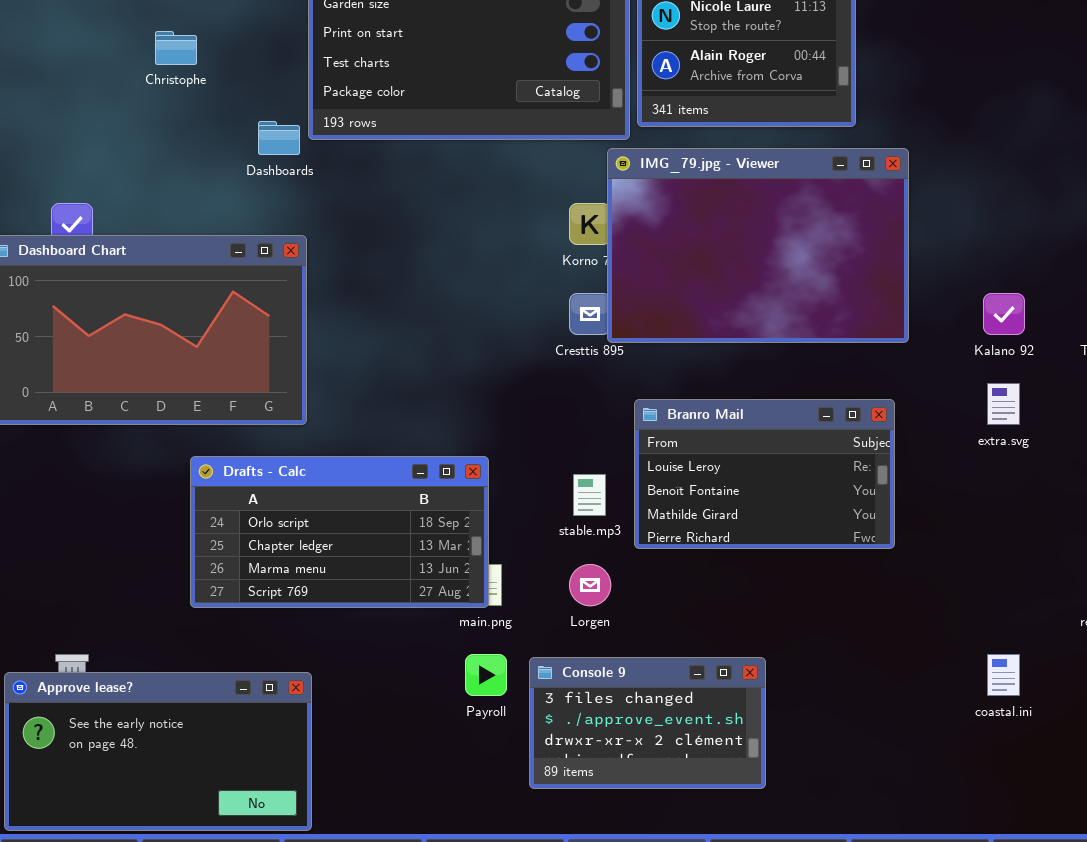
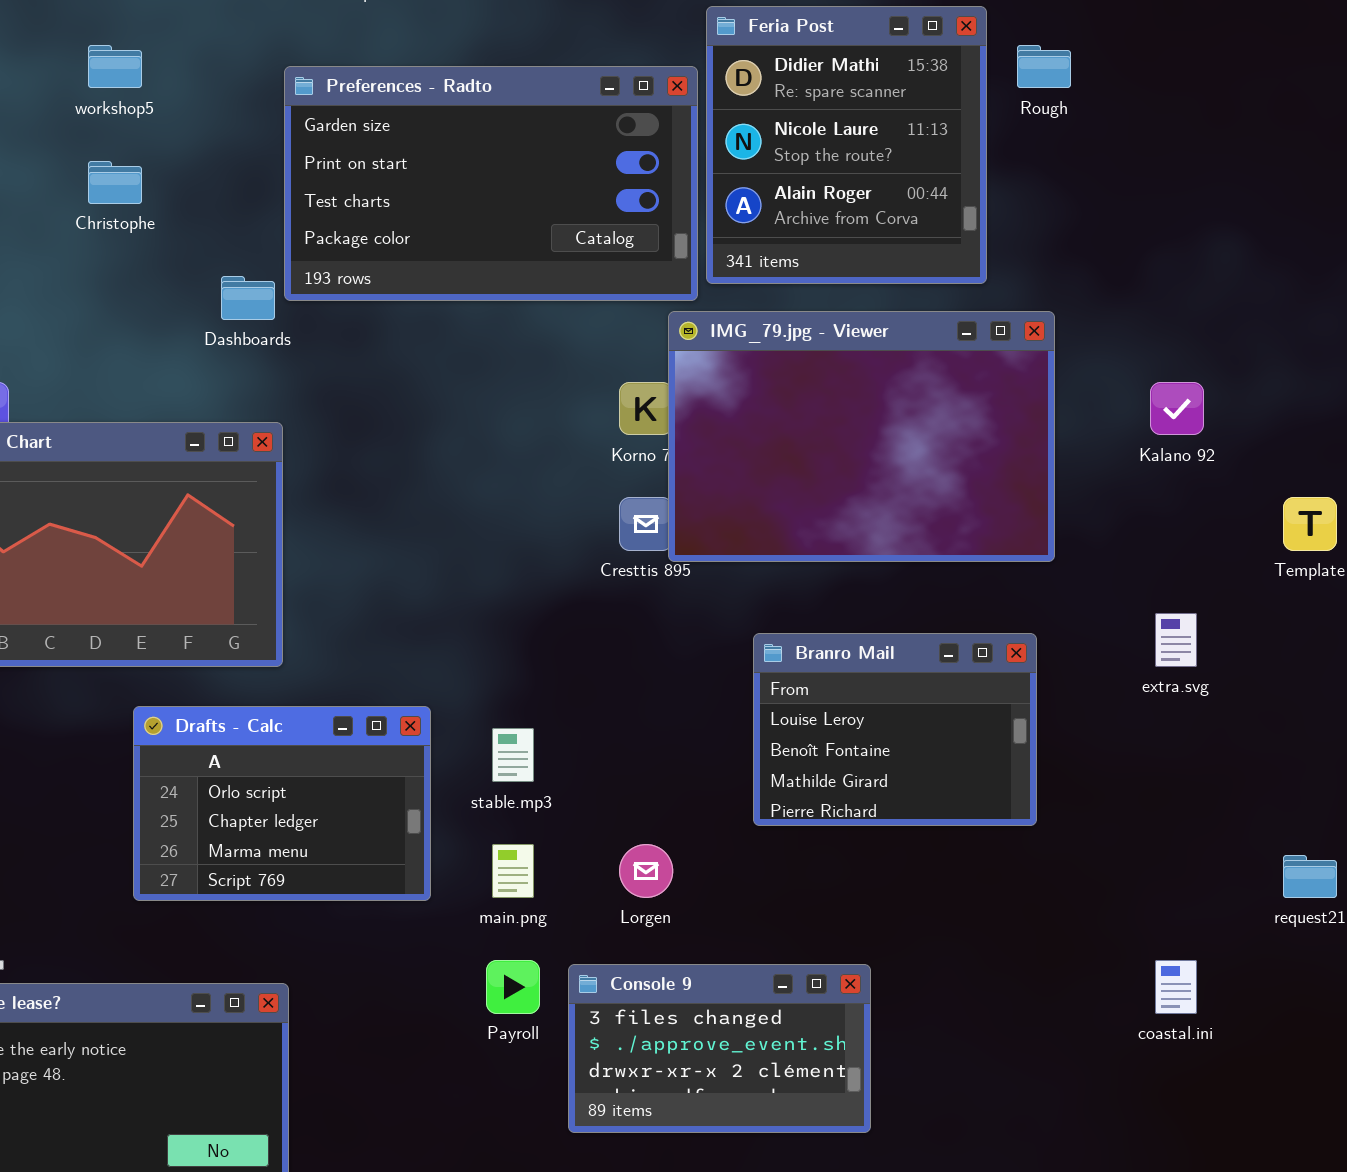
Kalano 92: [983,293,1025,335] -> [1150,382,1204,435], moved
Branro Mail: [634,399,895,549] -> [753,633,1037,826], resized
Drafts - Calc: [190,456,489,608] -> [133,706,431,901], resized
stable.mp3: [573,474,606,516] -> [492,728,534,782], moved

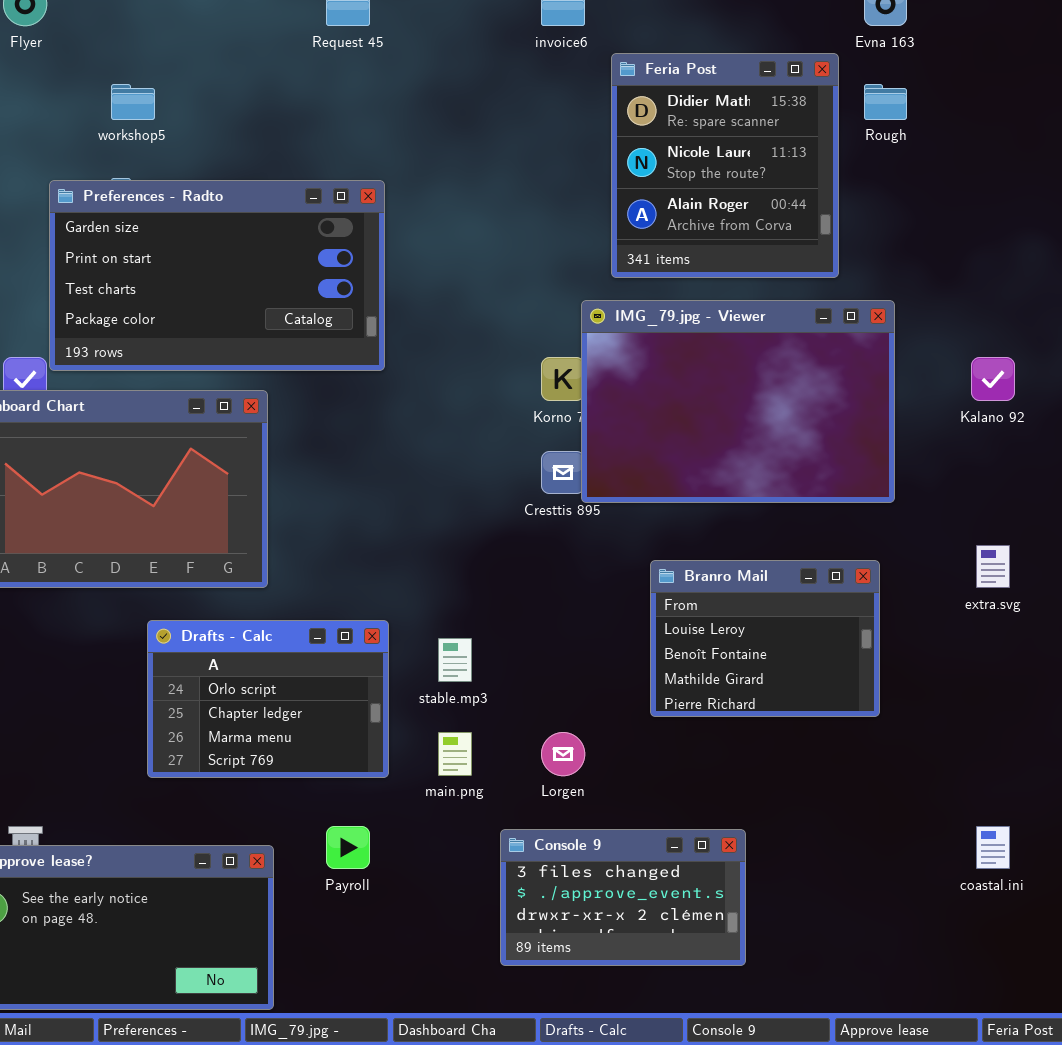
Preferences - Radto: [284,66,698,301] -> [49,180,385,371], moved
Payroll: [486,960,540,1014] -> [326,826,370,869], moved

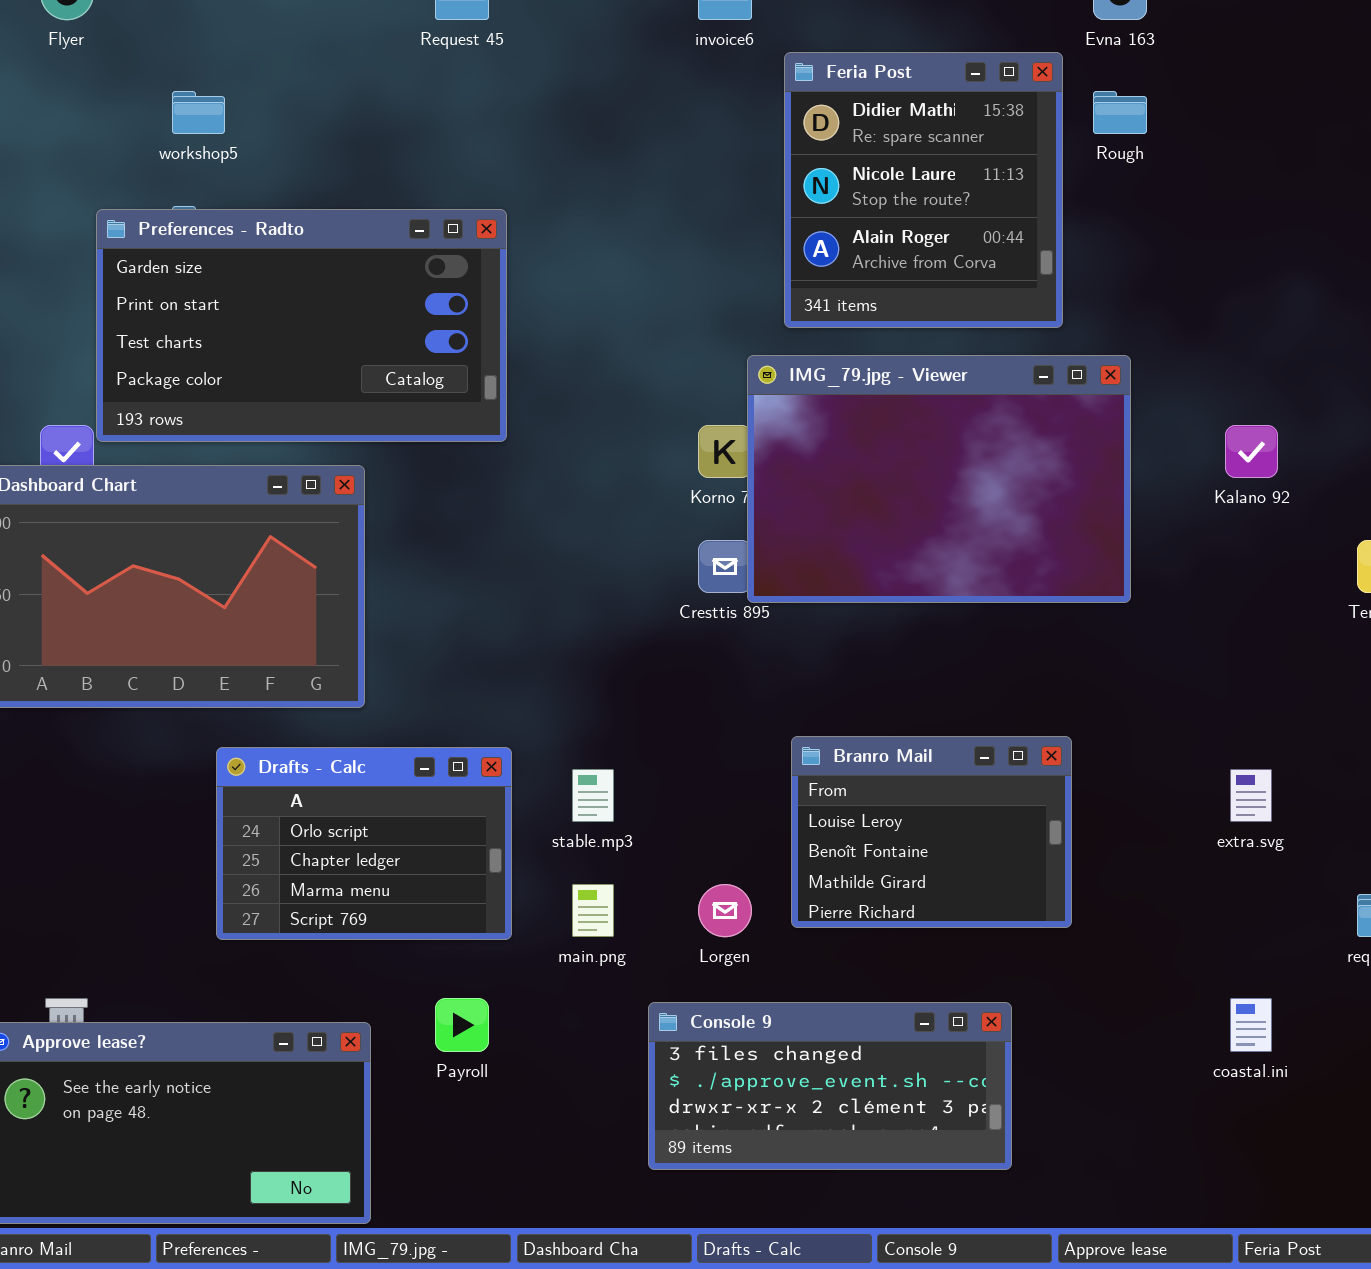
extra.svg: [976,545,1010,588] -> [1230,769,1272,822], moved
Branro Mail: [650,560,880,717] -> [791,736,1072,928], moved
Console 9: [500,829,746,966] -> [648,1002,1012,1170], resized

